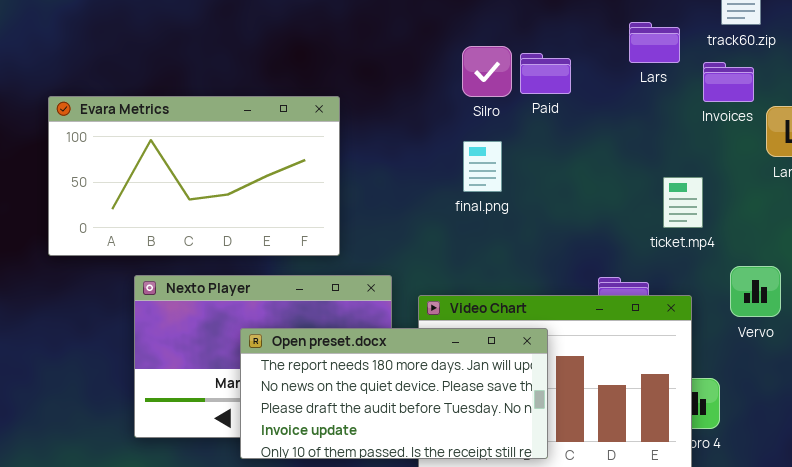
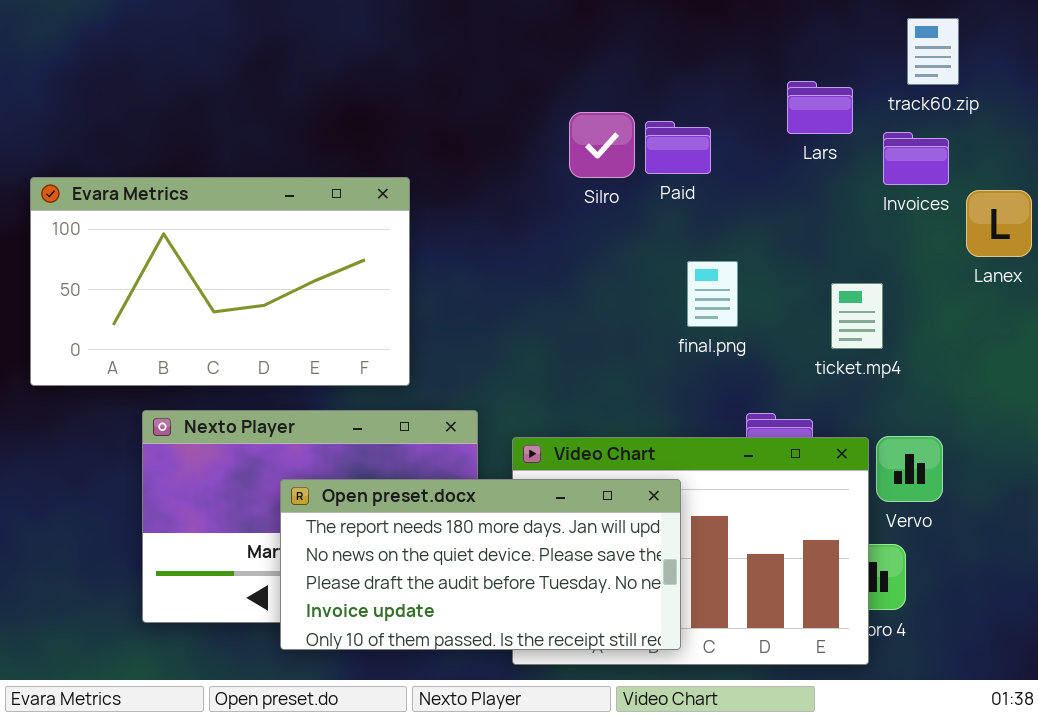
final.png: [463,141,502,192] -> [687,261,738,327], moved
Vervo: [730,266,781,317] -> [876,436,943,502], moved

